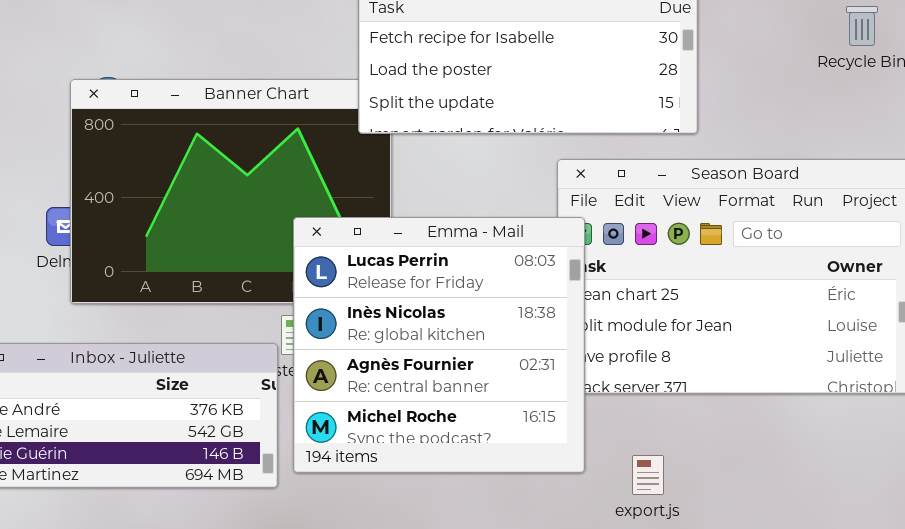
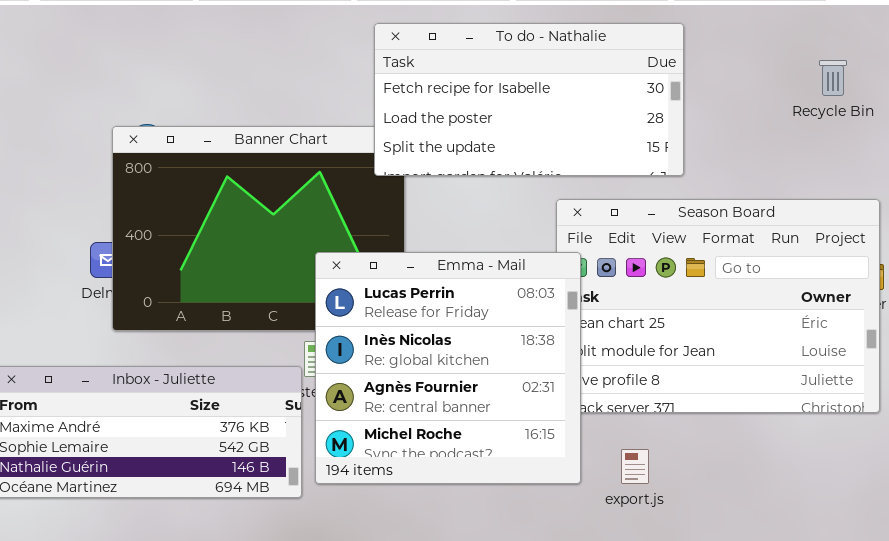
export.js: [632,455,664,495] -> [621,449,649,484], moved

